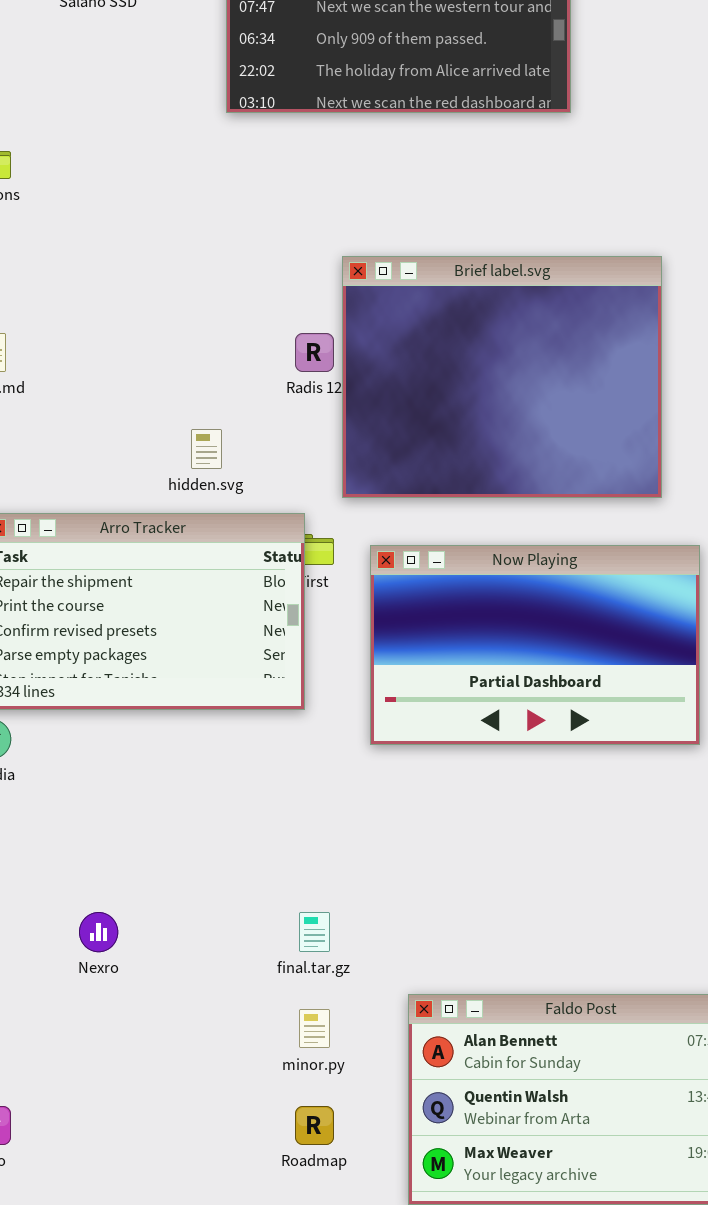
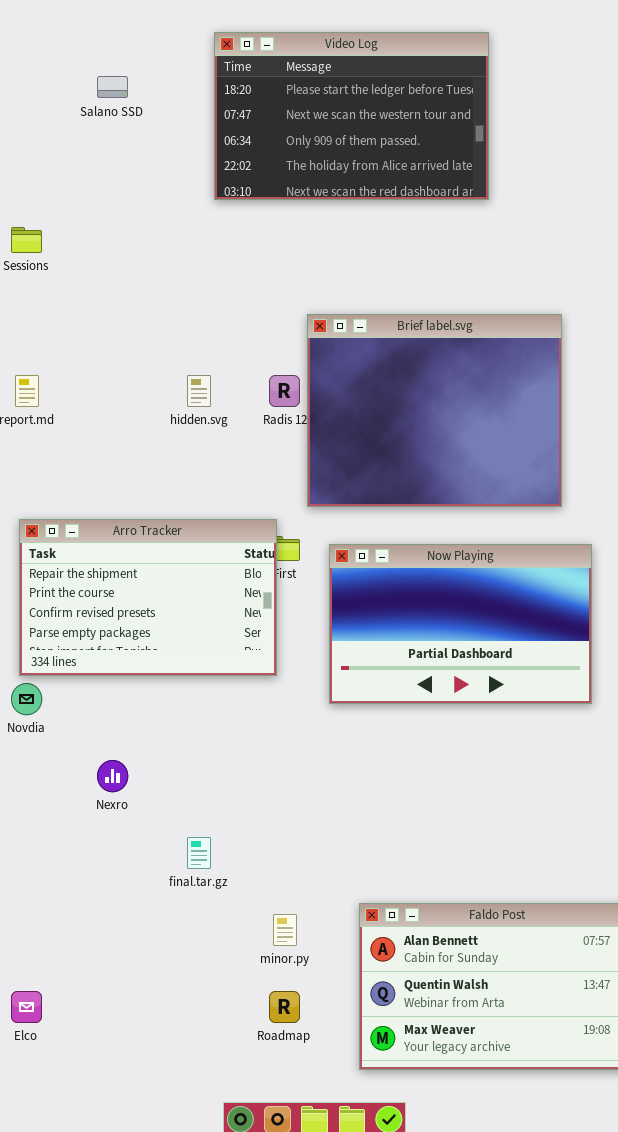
hidden.svg: [191,429,222,469] -> [187,375,211,407], moved
Nexro: [79,912,118,952] -> [97,760,128,792], moved
final.tar.gz: [299,912,330,952] -> [187,837,211,869], moved

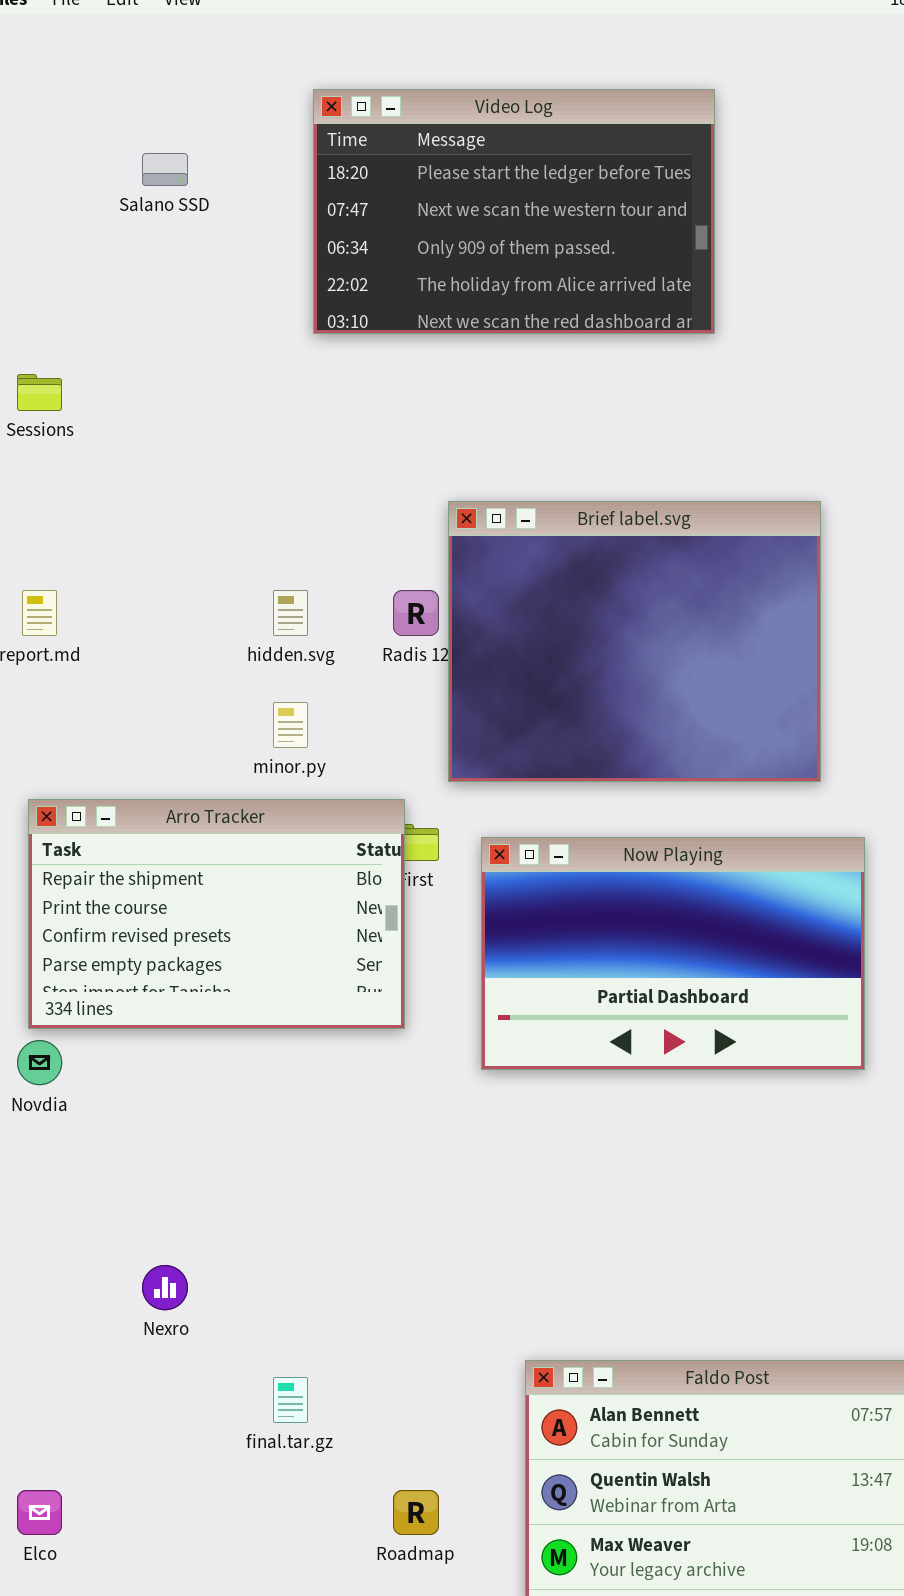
Nexro: [97,760,128,792] -> [142,1265,188,1310], moved
final.tar.gz: [187,837,211,869] -> [273,1377,308,1423], moved
minor.py: [273,914,297,946] -> [273,702,308,748], moved

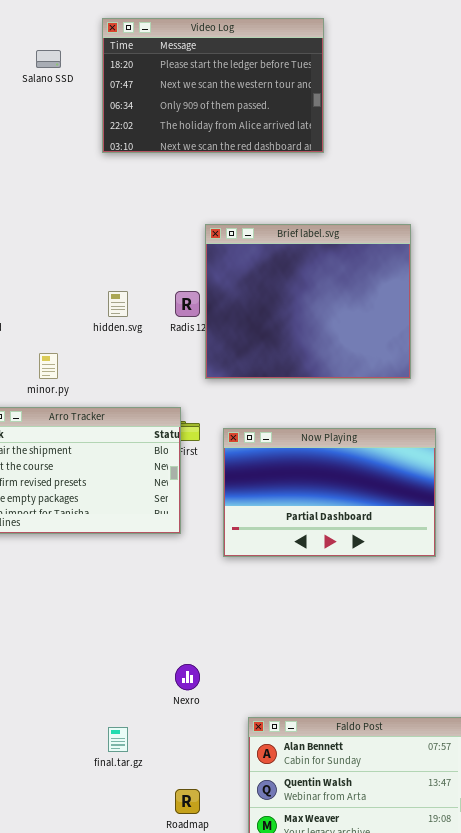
Video Log: [313,89,715,334] -> [102,18,324,153], moved
Brief label.svg: [448,501,821,782] -> [205,224,411,379], moved
minor.py: [273,702,308,748] -> [39,353,58,379], moved
Nexro: [142,1265,188,1310] -> [175,664,200,690], moved

